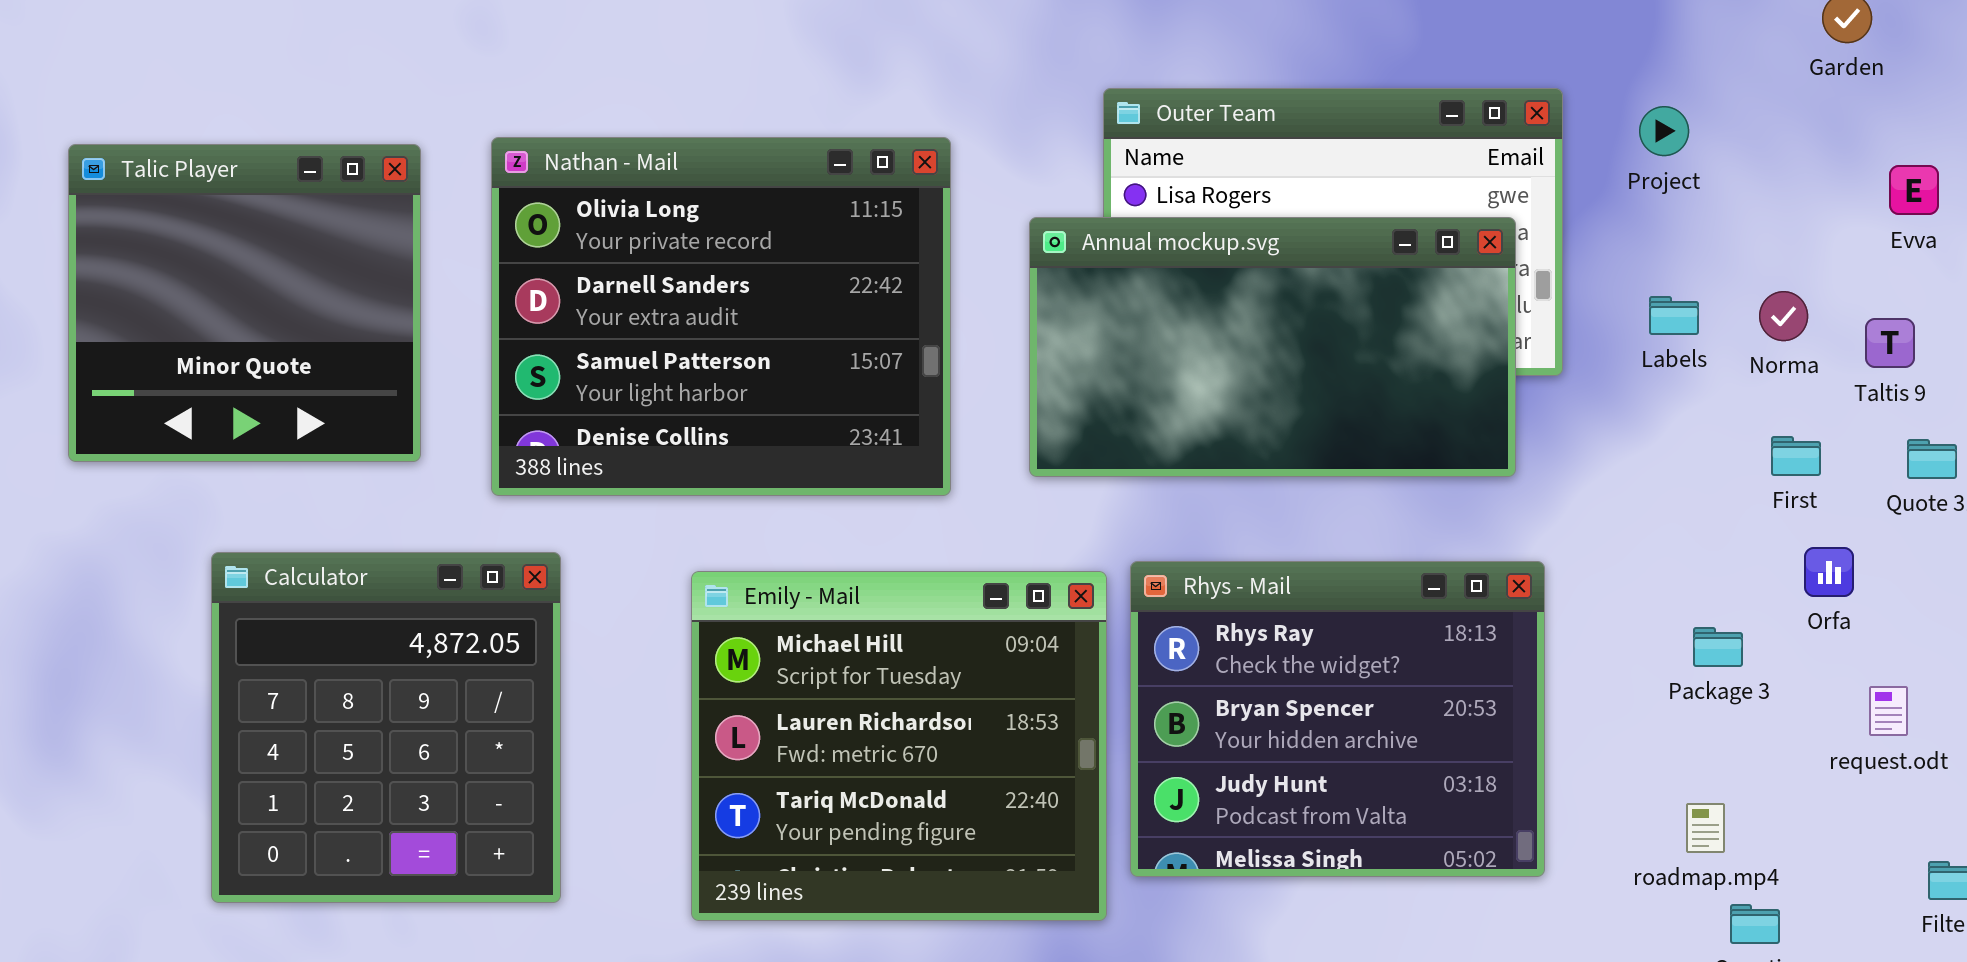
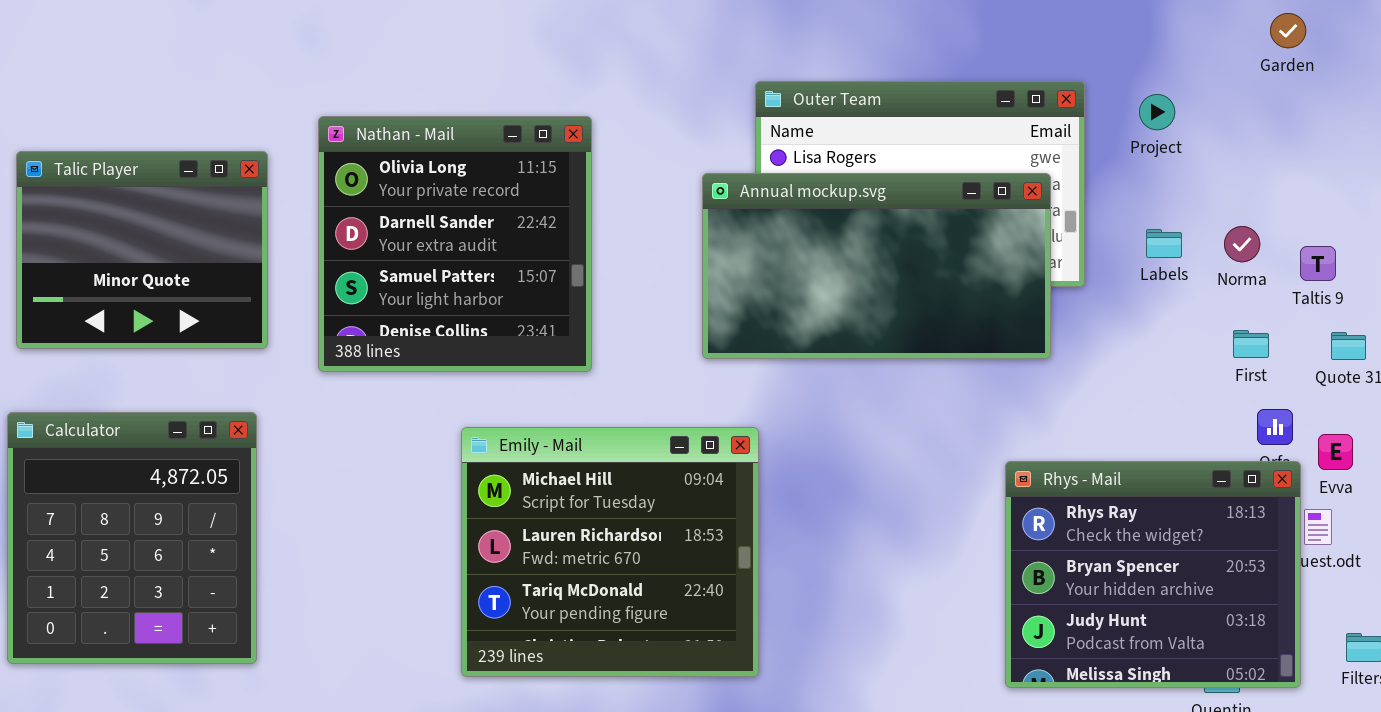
Nathan - Mail: [491,137,951,496] -> [318,116,592,372], resized
Talic Player: [68,144,421,462] -> [16,151,268,349], resized
Evva: [1889,165,1939,215] -> [1318,434,1353,470], moved
Calculator: [211,552,561,903] -> [7,412,257,664], moved
Rhys - Mail: [1130,561,1545,877] -> [1005,461,1301,688], moved

